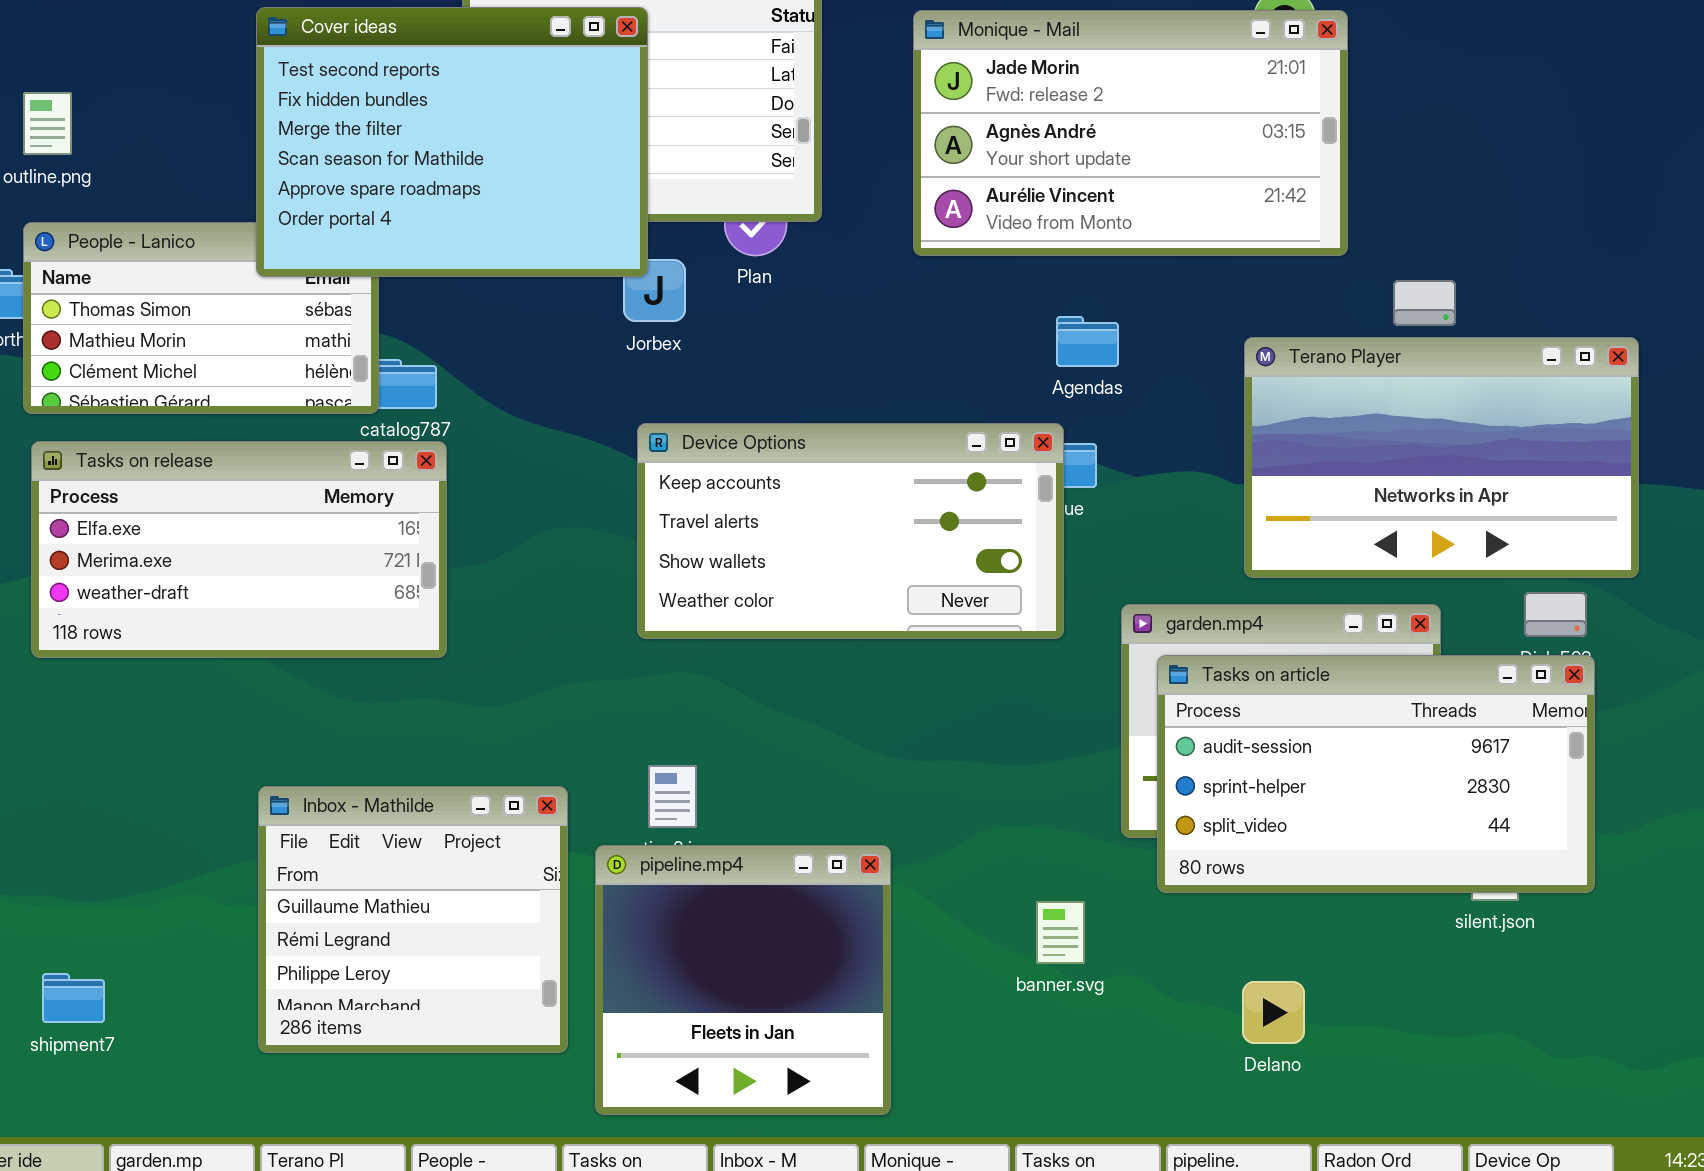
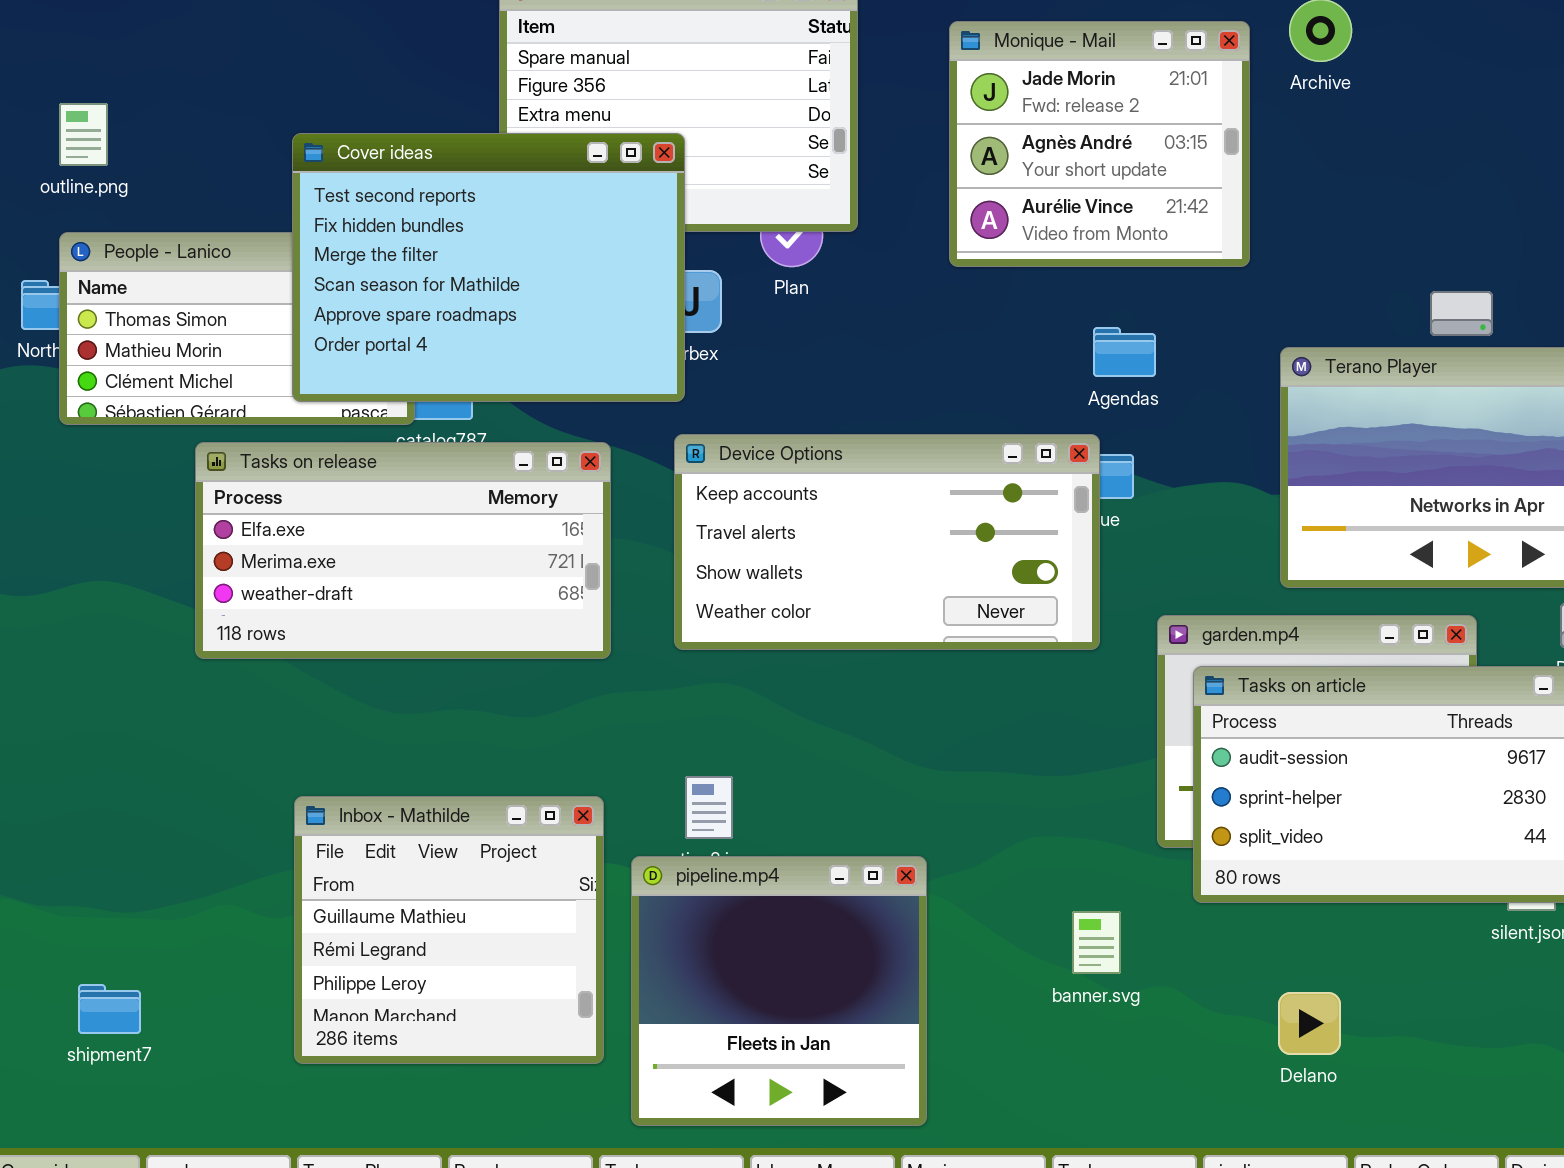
Cover ideas: [256,7,648,277] -> [292,133,685,402], moved
Monique - Mail: [913,10,1348,256] -> [949,21,1250,267], resized
Tasks on release: [31,441,447,658] -> [195,442,611,659], moved

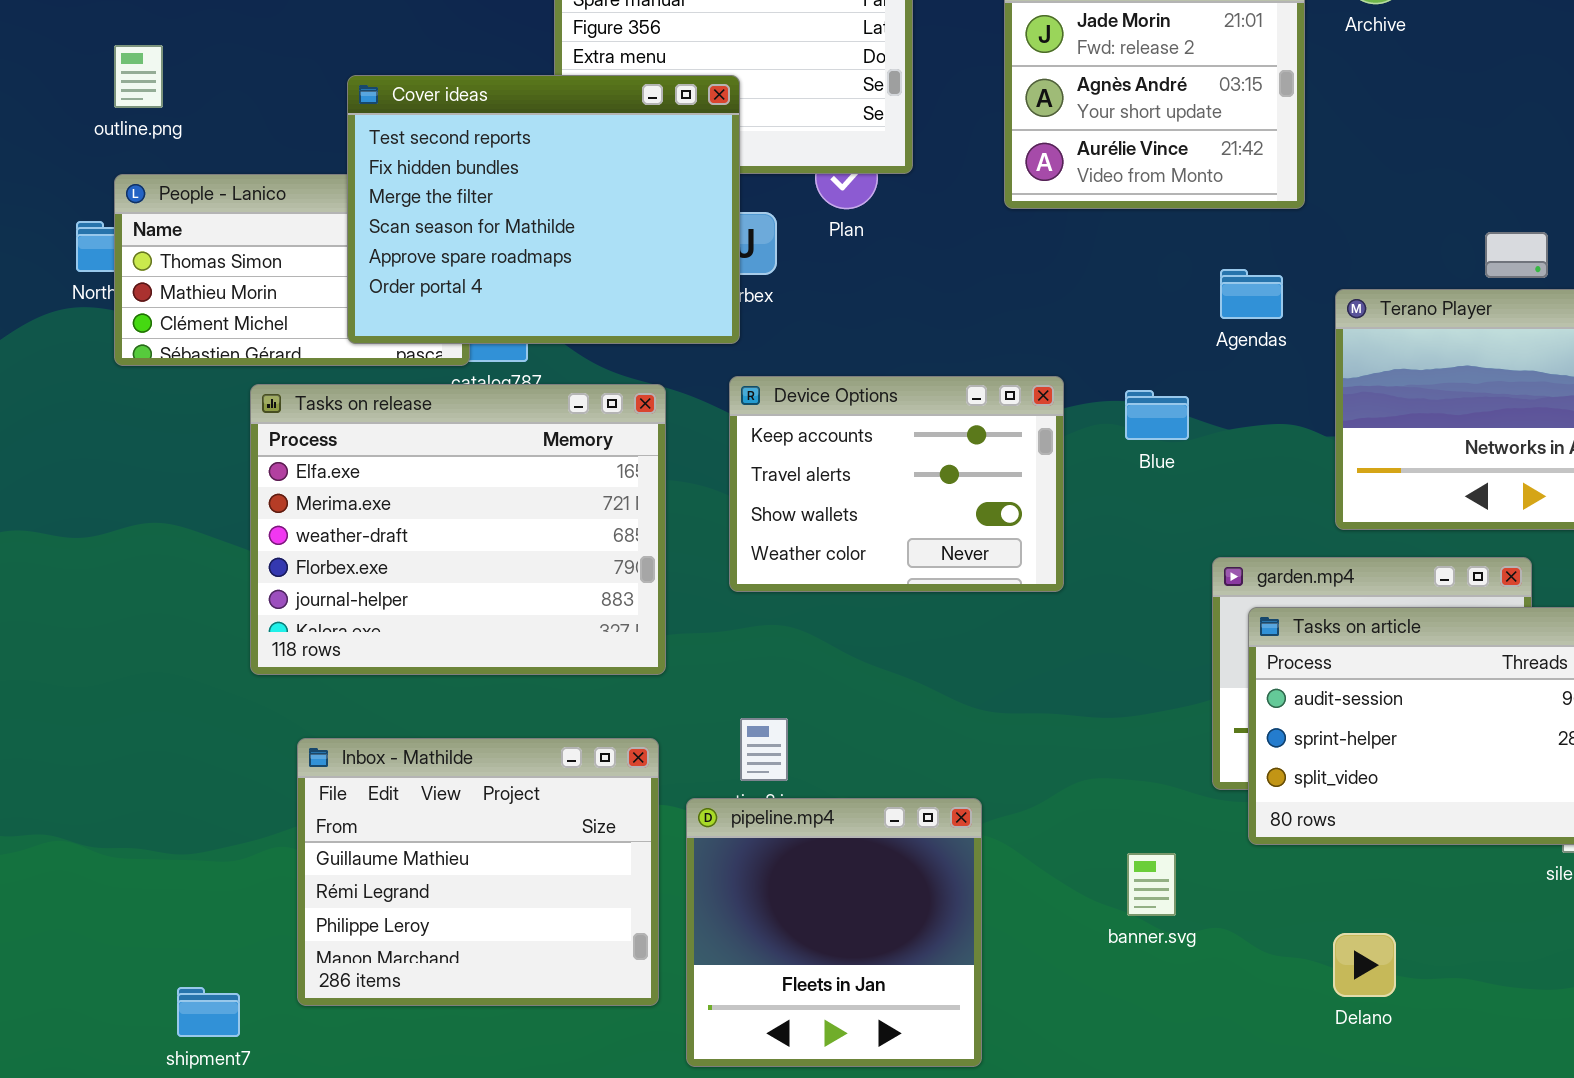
Agendas: [1093,327,1156,377] -> [1220,269,1283,319], moved
Device Options: [674,434,1100,650] -> [729,376,1064,592], resized
Tasks on release: [195,442,611,659] -> [250,384,666,675], resized
Inbox - Mathilde: [294,796,604,1064] -> [297,738,659,1006], resized
shipment7: [78,984,141,1034] -> [177,987,240,1037], moved

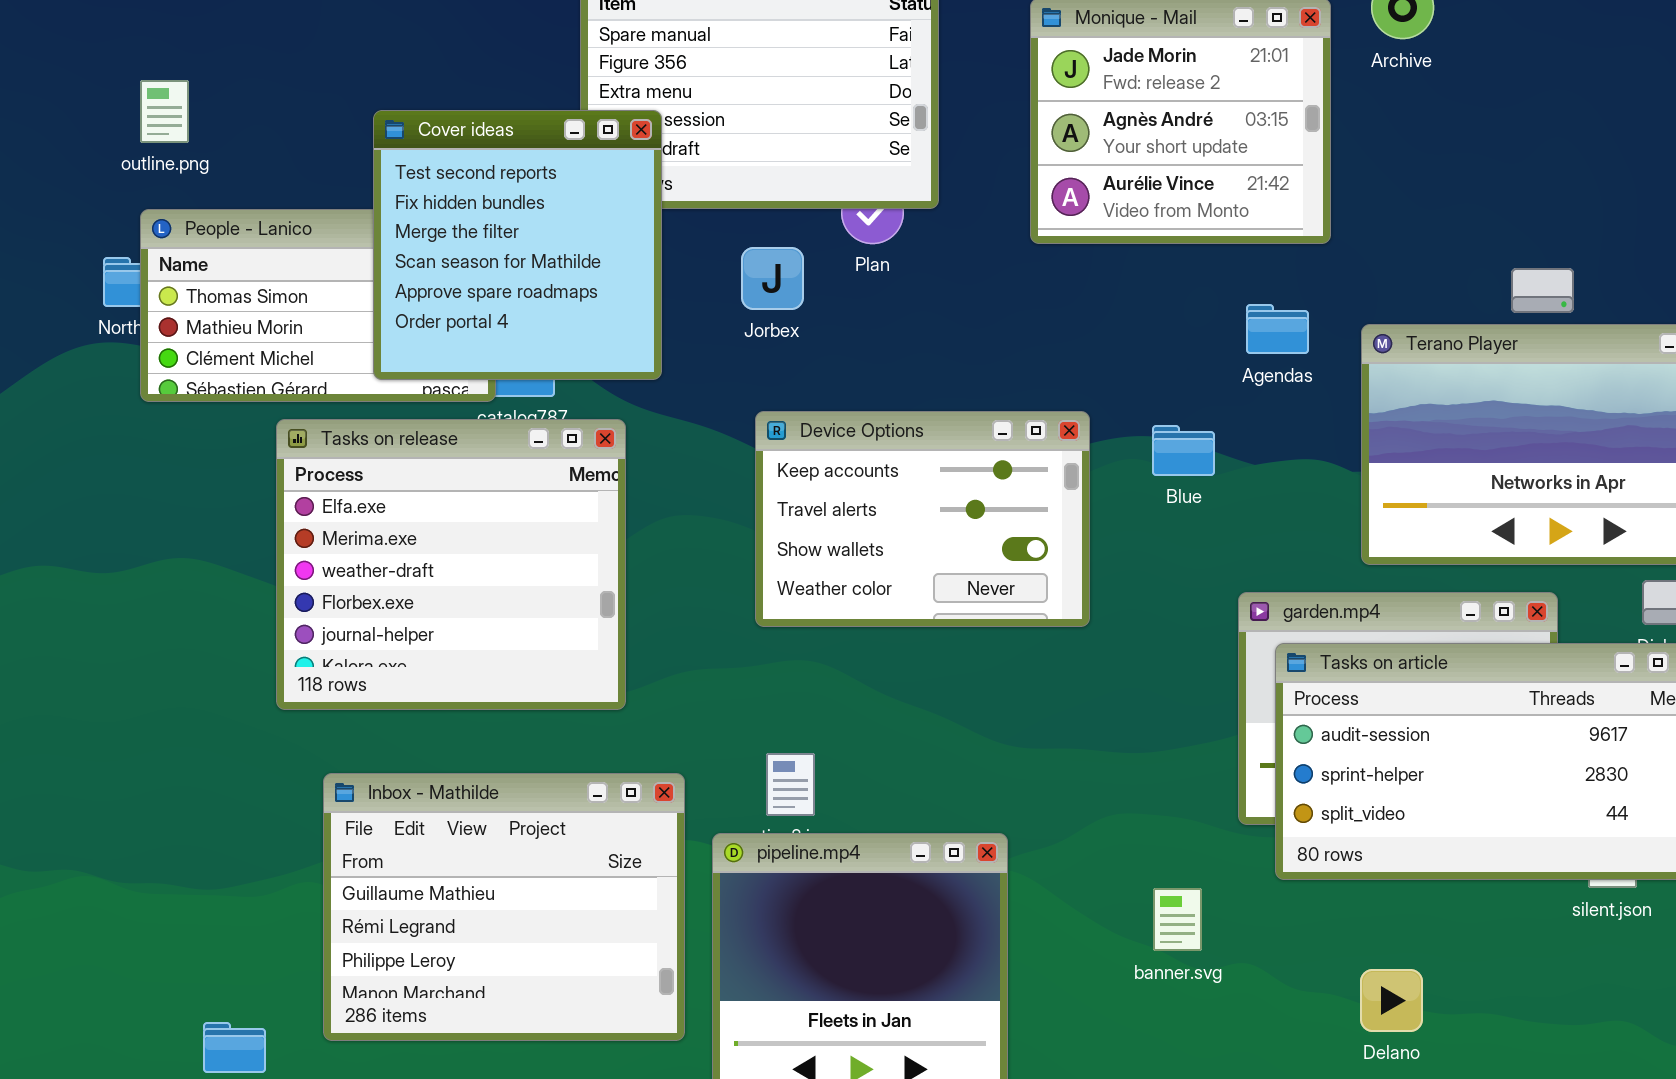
Cover ideas: [347,75,740,344] -> [373,110,662,380], resized
Tasks on release: [250,384,666,675] -> [276,419,626,710], resized

